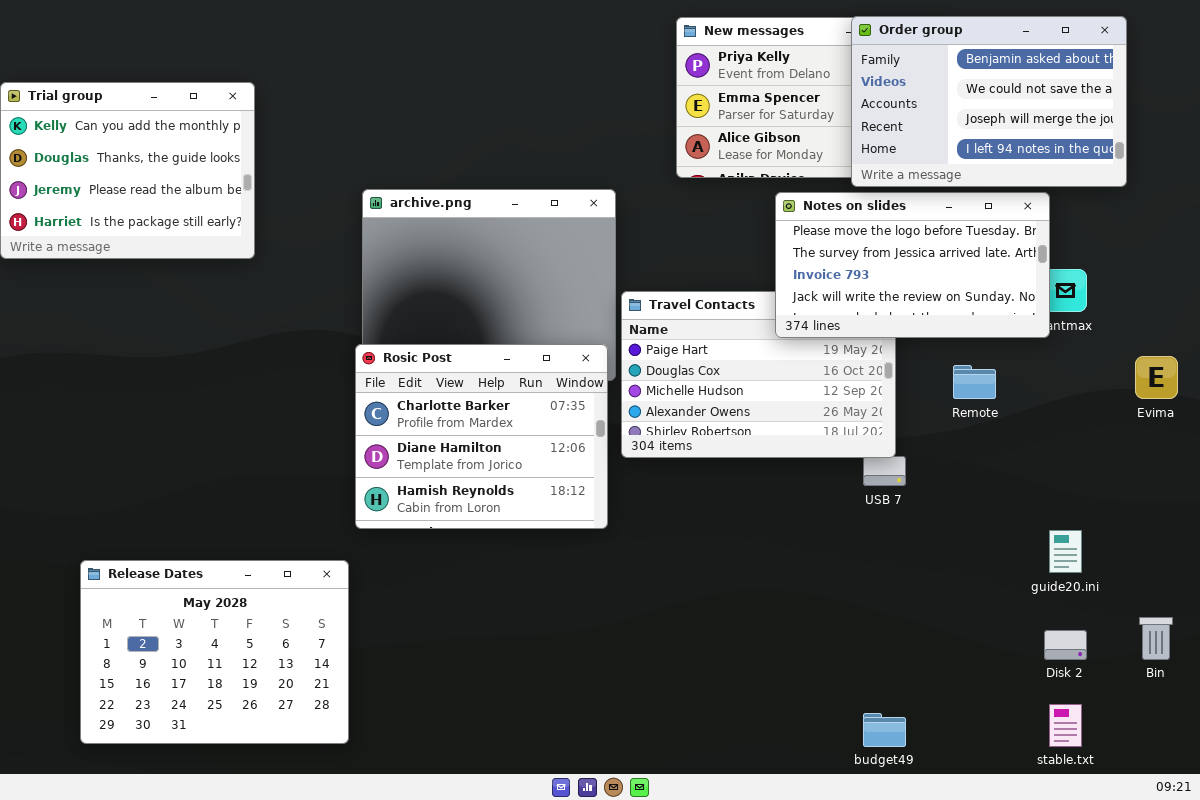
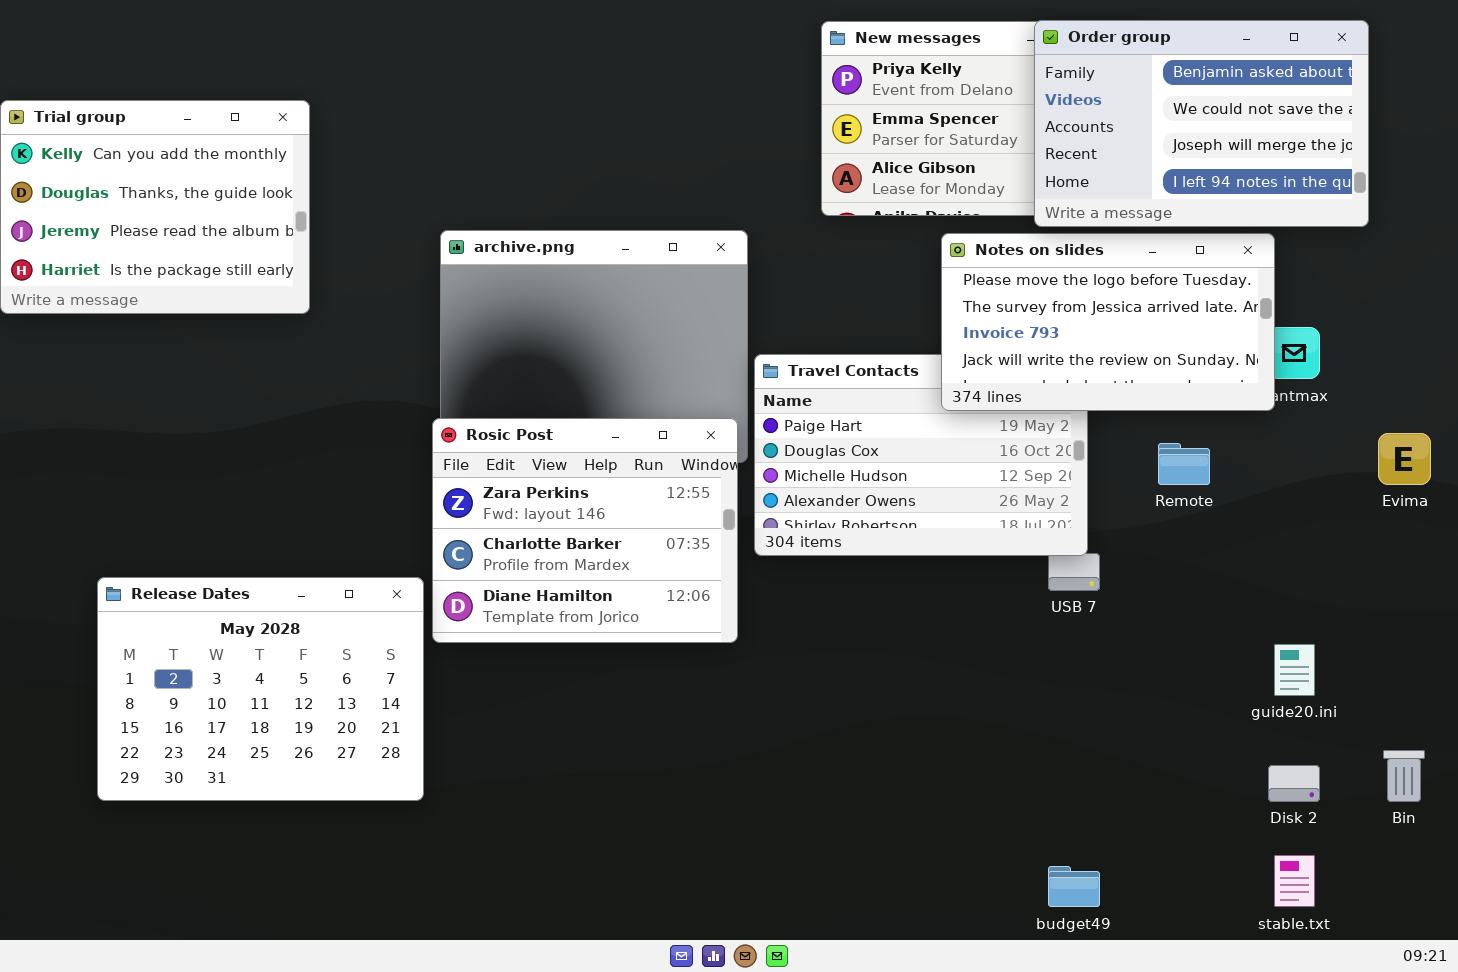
Rosic Post: [355,344,608,529] -> [432,418,738,643], scrolled up 1 row
Release Dates: [80,560,349,744] -> [97,577,424,801], moved

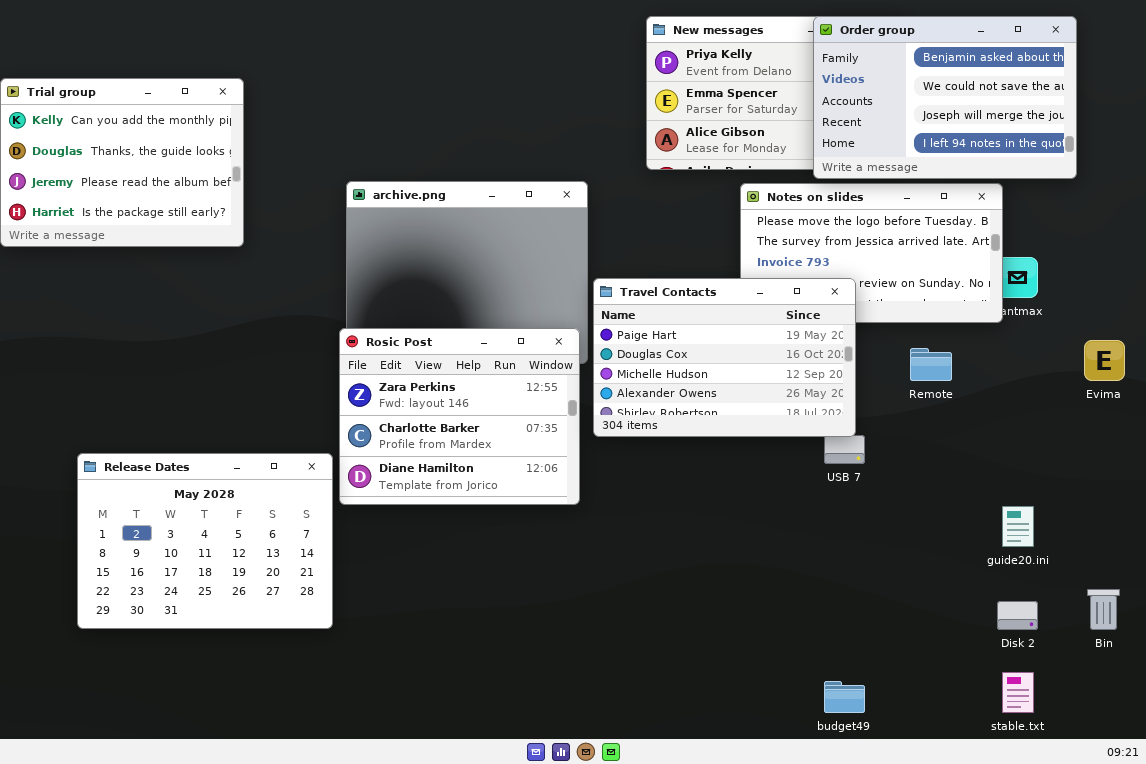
Travel Contacts: [754,354,1088,556] -> [593,278,856,437], raised

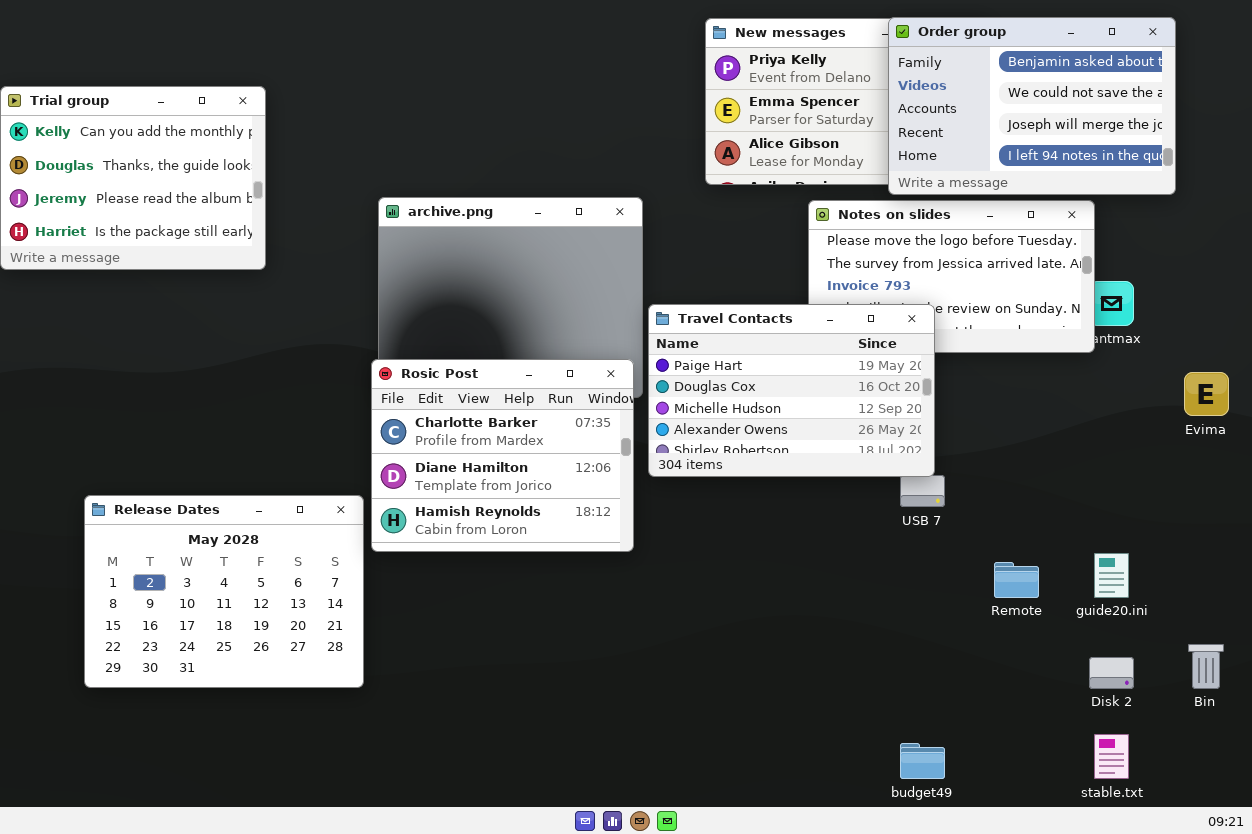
Rosic Post: [339,328,580,505] -> [371,359,634,552], scrolled down 1 row
Remote: [910,348,952,381] -> [994,562,1039,598], moved

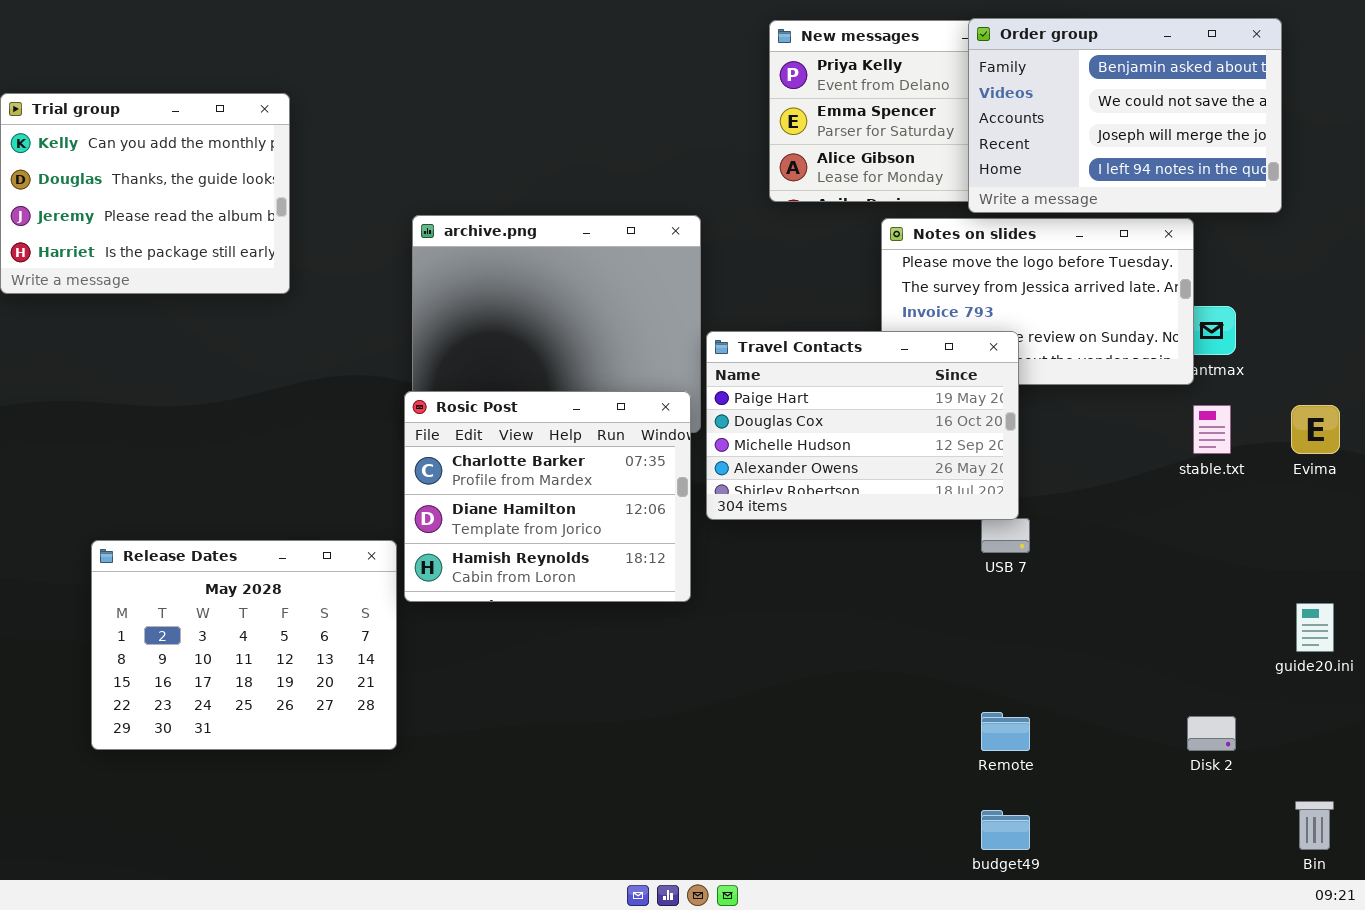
guide20.ini: [1094,553,1129,598] -> [1296,603,1334,652], moved
Remote: [994,562,1039,598] -> [981,712,1030,751], moved
Bin: [1188,644,1224,689] -> [1295,801,1334,850], moved
stable.txt: [1094,734,1129,779] -> [1193,405,1231,454], moved

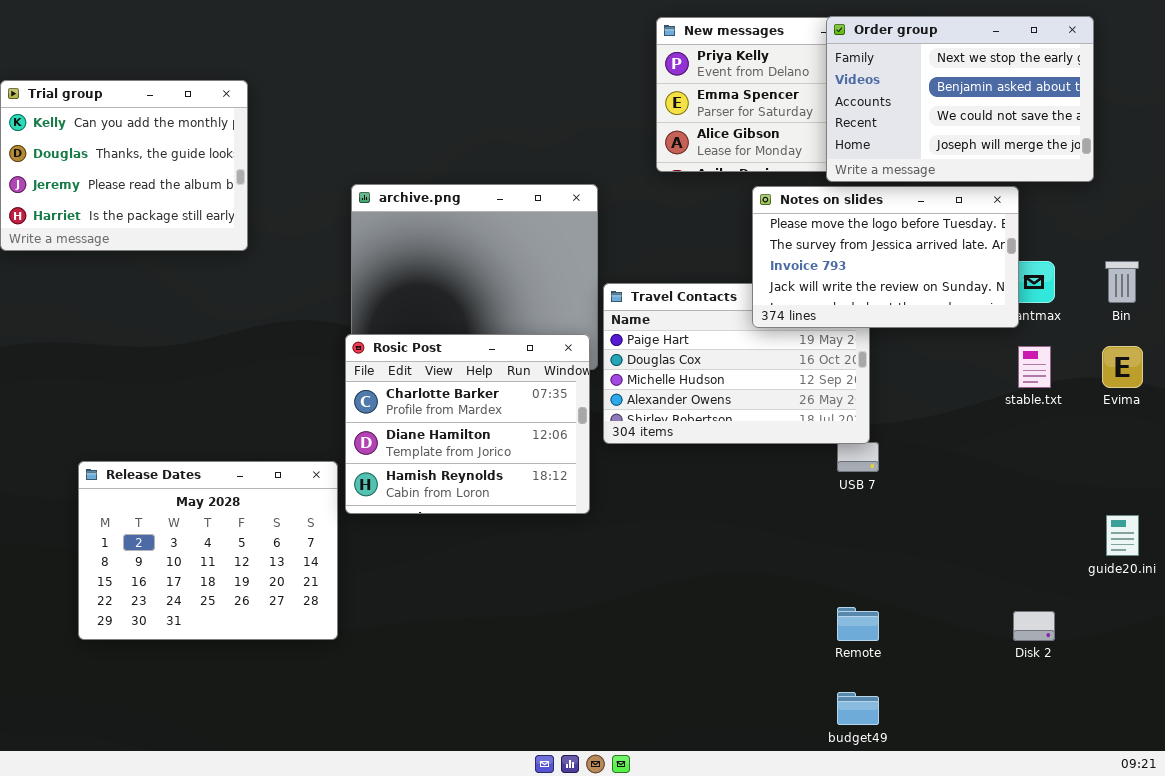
Order group: [968,18,1282,213] -> [826,16,1094,182], scrolled up 1 row
Notes on slides: [881,218,1194,385] -> [752,186,1019,328], raised
Bin: [1295,801,1334,850] -> [1105,261,1139,303], moved

